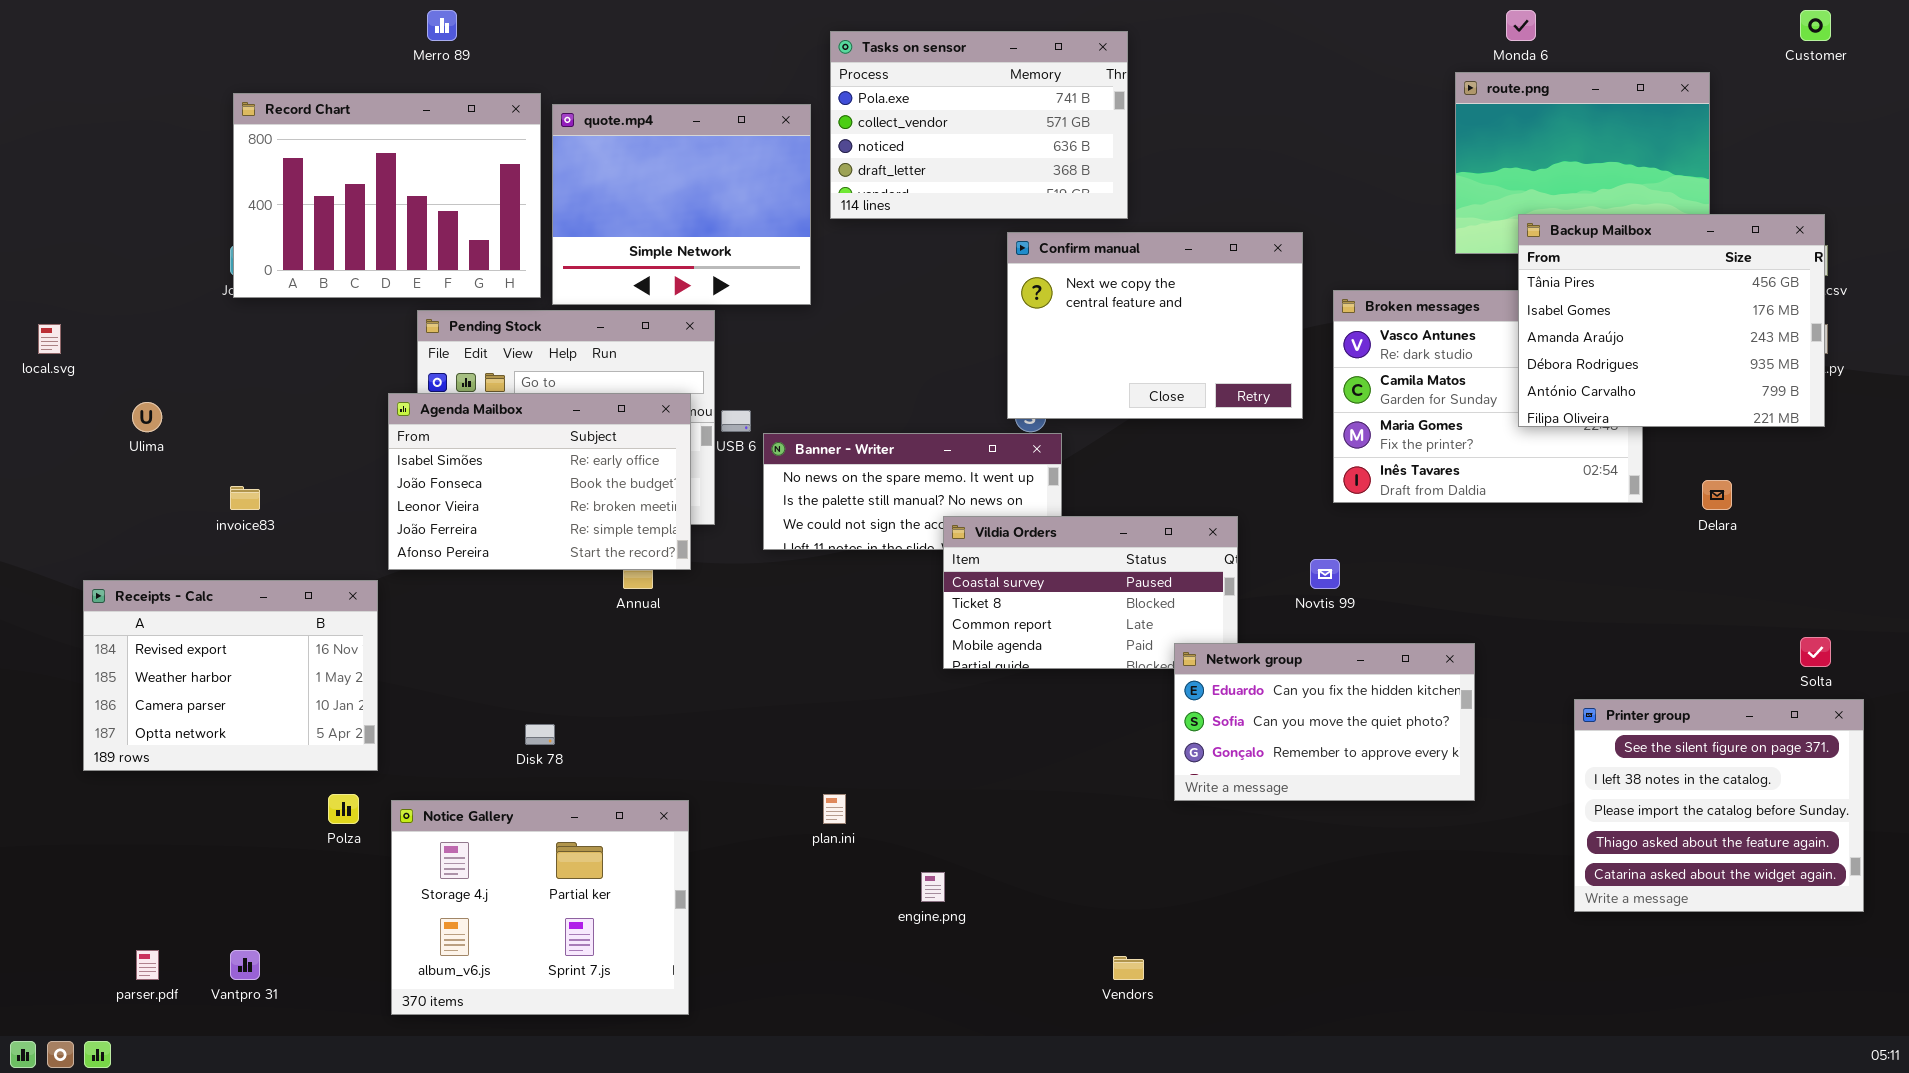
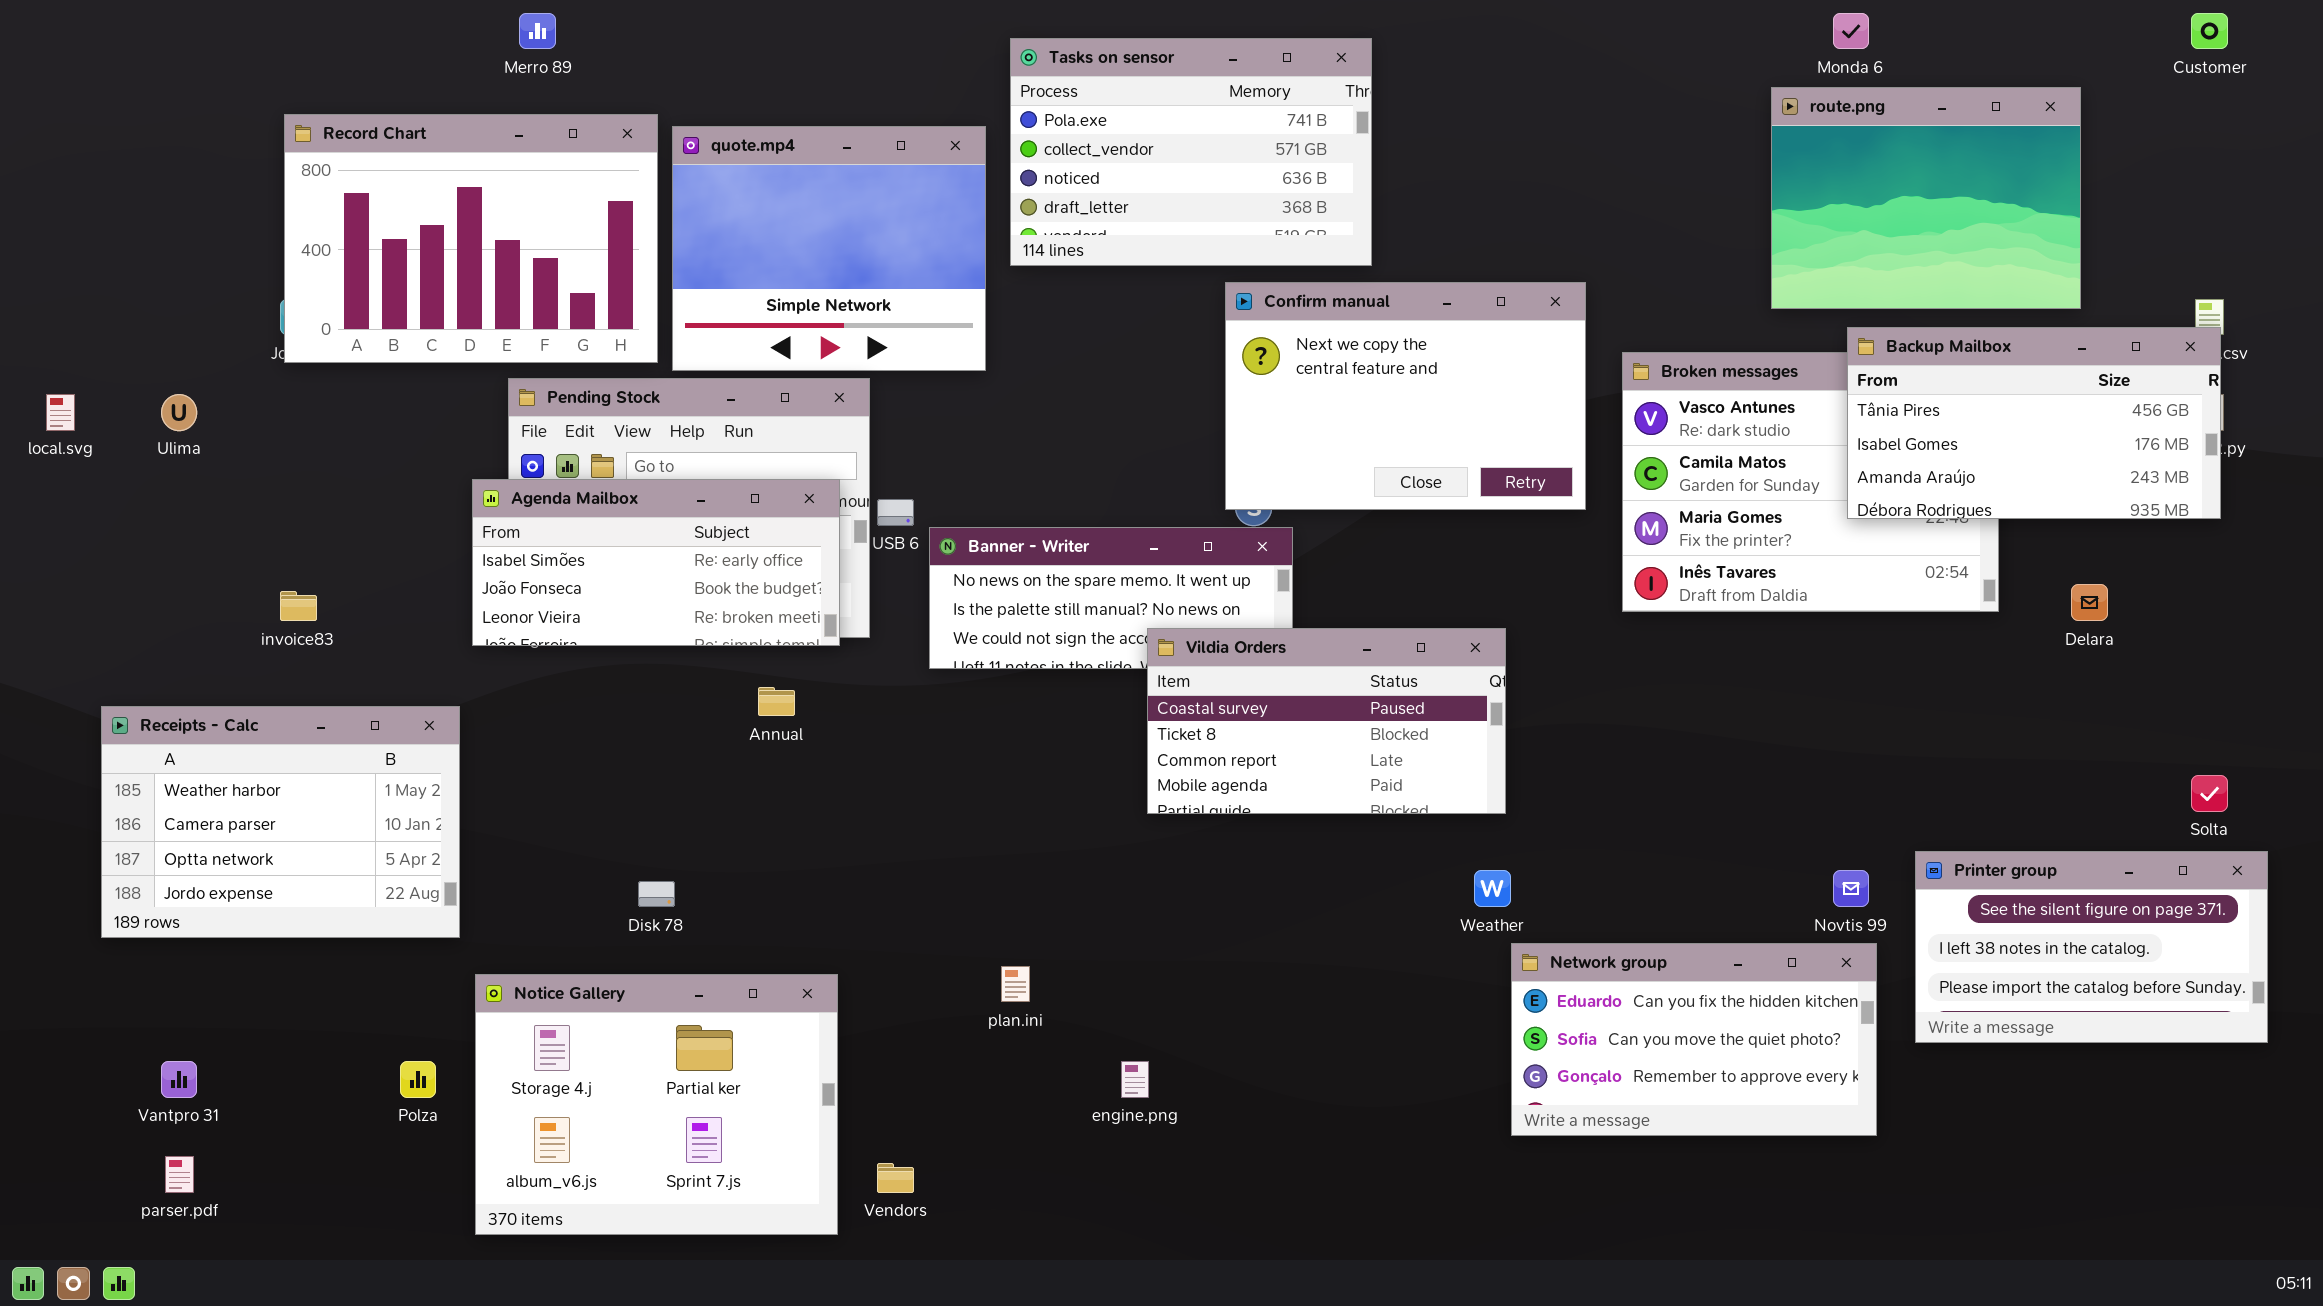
Backup Mailbox: [1518,214,1825,427] -> [1847,327,2221,519], resized
Agenda Mailbox: [388,393,691,570] -> [472,479,840,646], resized
Ulima: [132,402,162,432] -> [161,394,197,431], moved
Novtis 99: [1310,559,1340,589] -> [1833,870,1869,907], moved
Receipts - Calc: [83,580,378,771] -> [101,706,460,938], scrolled down 1 row
Network group: [1174,643,1475,801] -> [1511,943,1877,1136], moved
Printer group: [1574,699,1864,912] -> [1915,851,2268,1043], resized
Polza: [328,794,359,824] -> [400,1061,436,1098], moved
Vantpro 31: [230,950,260,980] -> [161,1061,197,1098], moved
Vendors: [1113,956,1144,980] -> [877,1163,914,1193], moved

